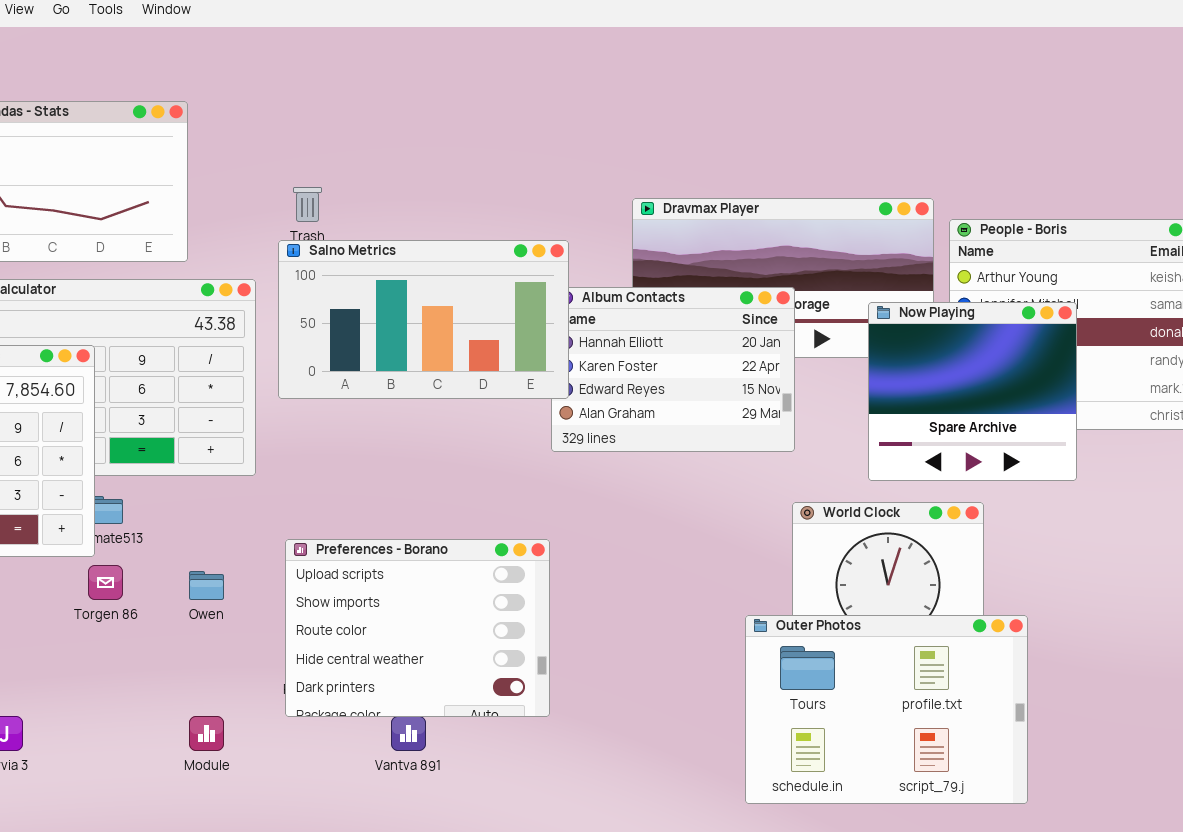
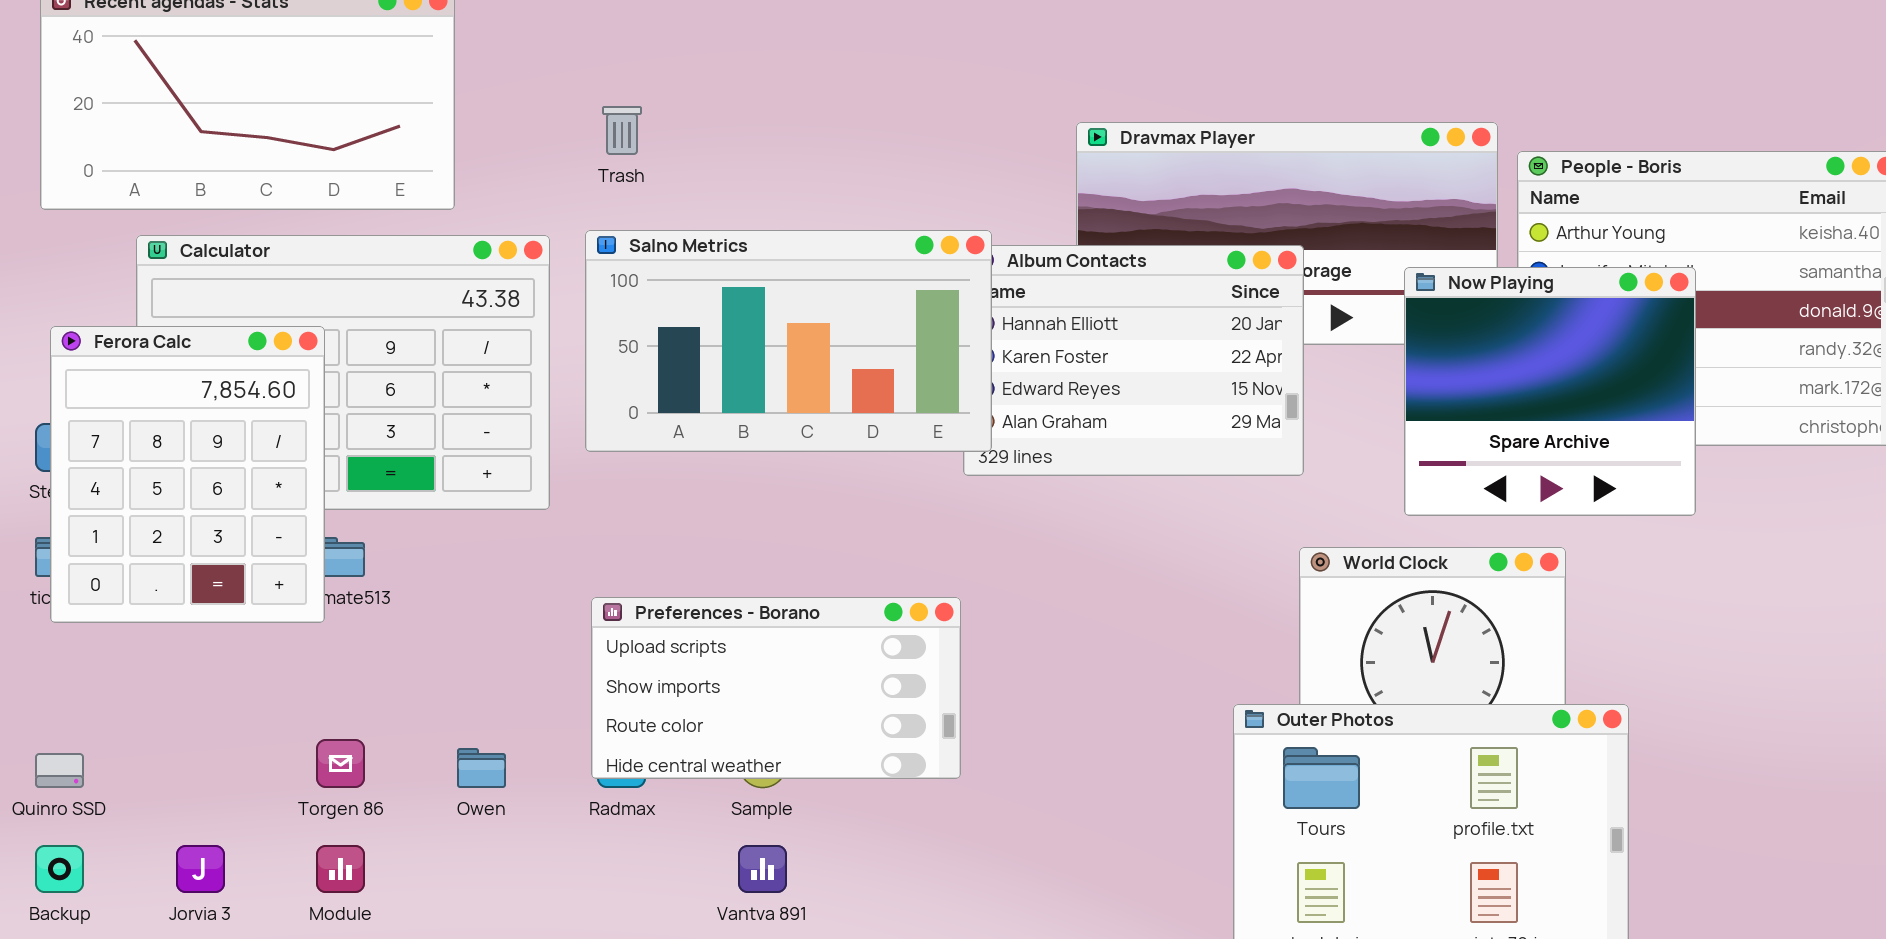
Salno Metrics: [278,240,569,399] -> [585,230,992,452], moved
Preferences - Borano: [285,539,550,717] -> [591,597,961,779], resized
Torgen 86: [88,565,123,600] -> [316,739,365,788], moved
Owen: [189,571,224,600] -> [457,748,506,788], moved
Module: [189,716,224,751] -> [316,845,365,893], moved

